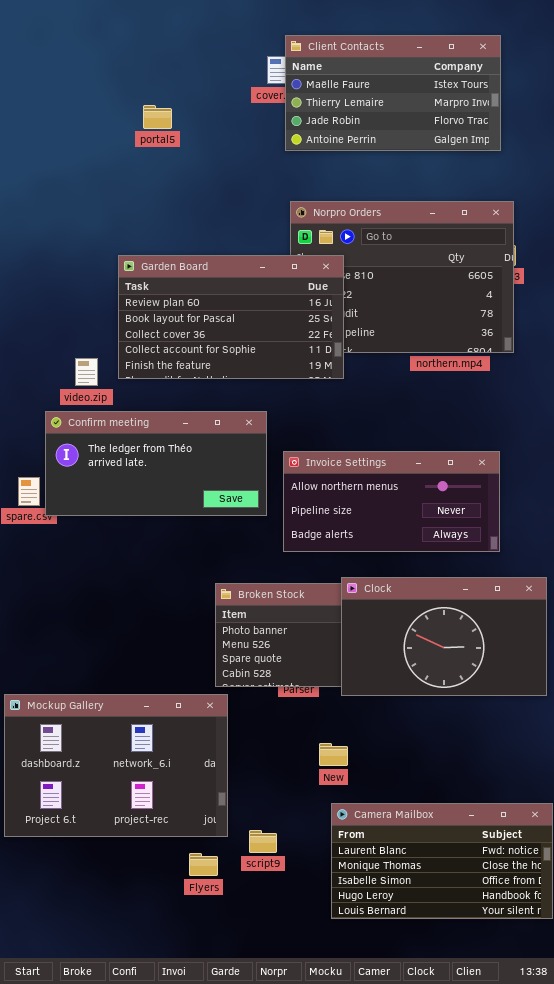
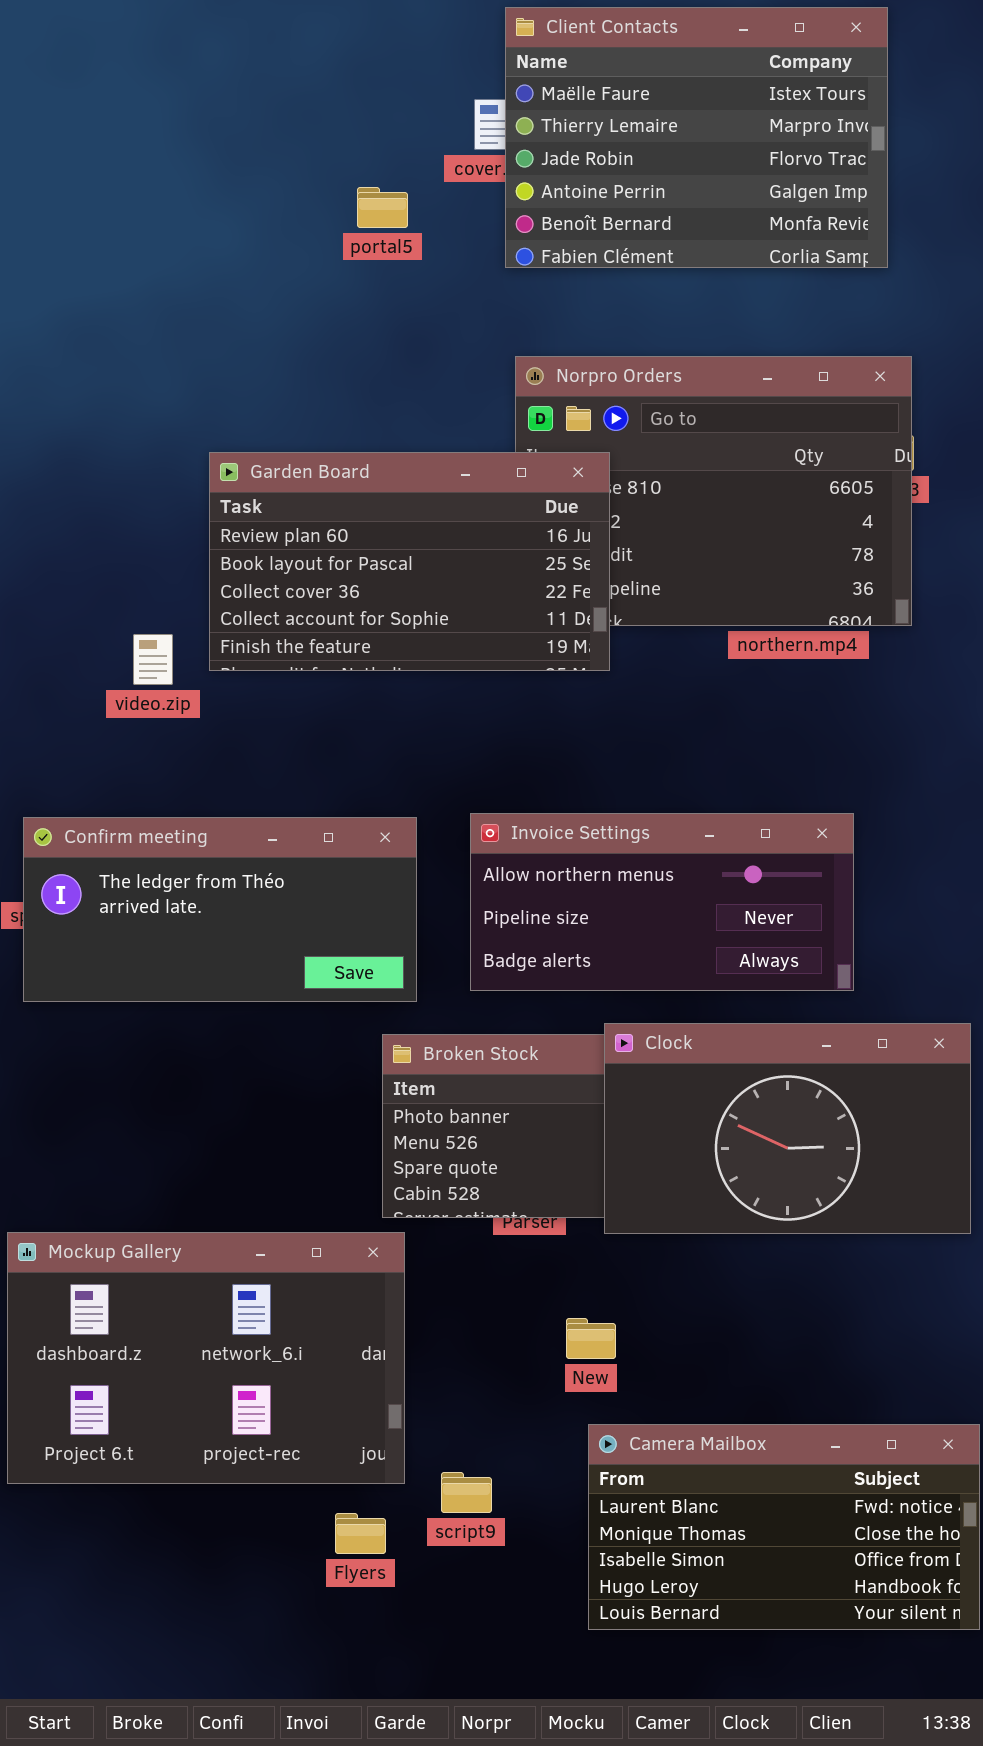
Client Contacts: [285,35,501,151] -> [505,7,888,268], resized
portal5: [143,105,172,129] -> [357,187,408,228], moved
Confirm meeting: [45,411,267,516] -> [23,817,417,1002], moved
Invoice Settings: [283,451,500,552] -> [470,813,854,991], moved

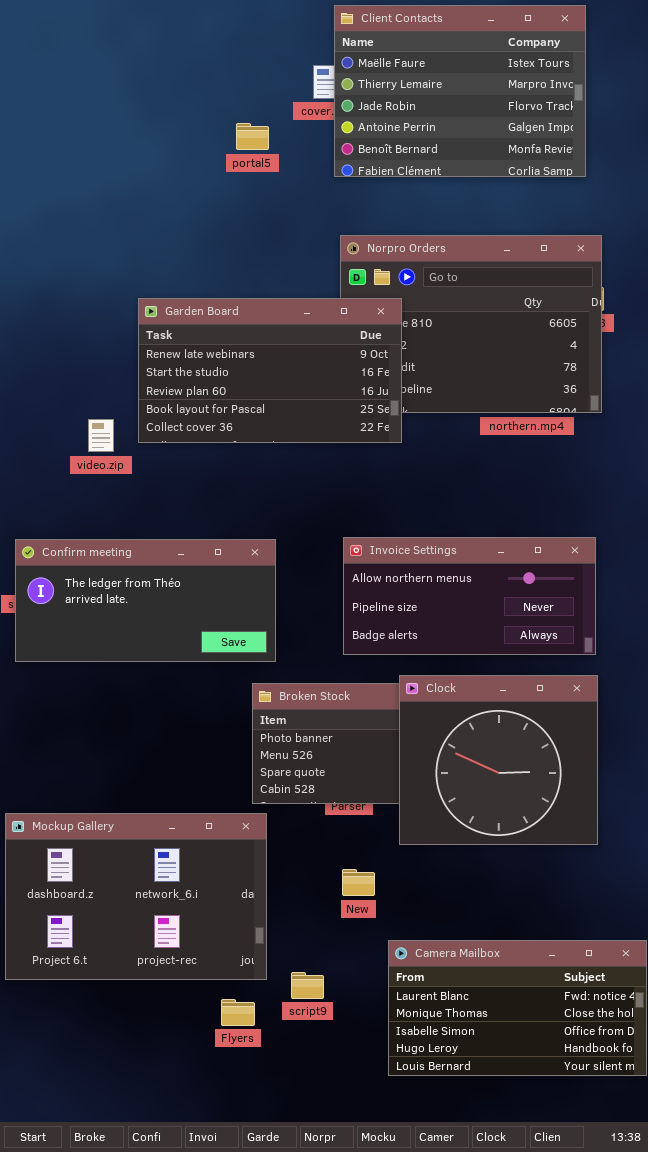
Garden Board: [209,452,610,671] -> [138,298,402,443], scrolled up 2 rows
Invoice Settings: [470,813,854,991] -> [343,537,596,655], moved
Clock: [604,1023,971,1234] -> [399,675,598,845], resized
New: [566,1318,616,1359] -> [342,869,375,896], moved

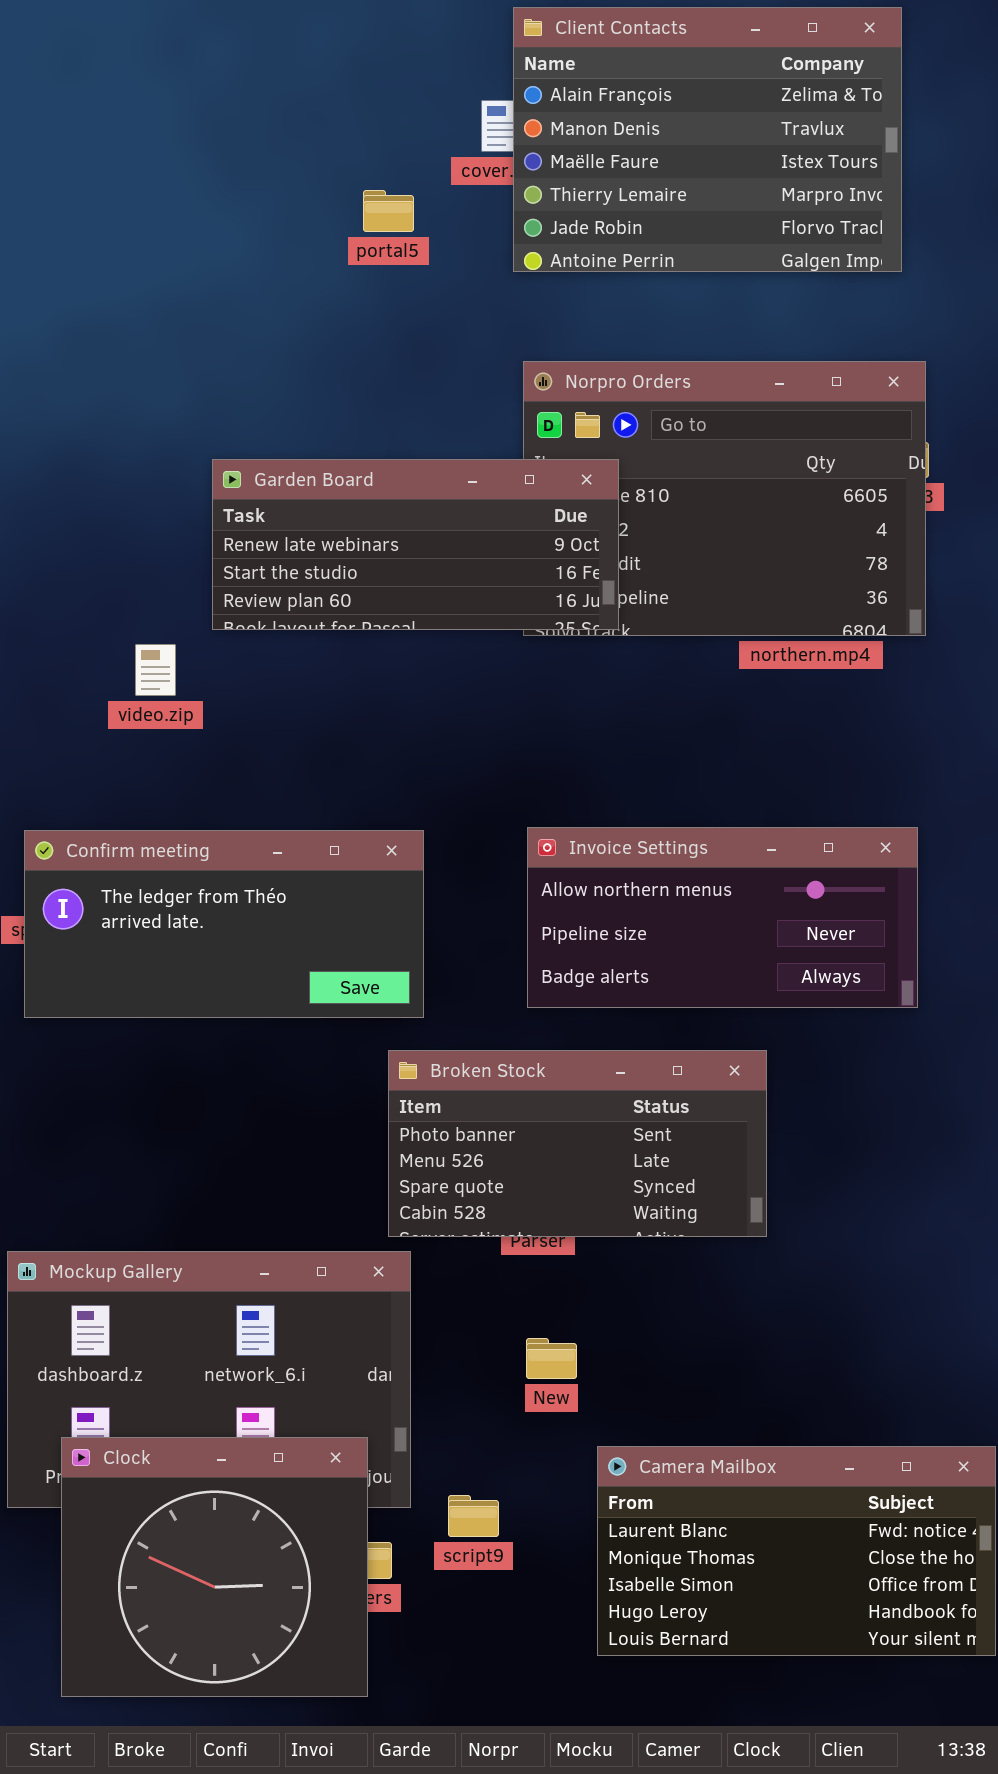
Client Contacts: [334,5,586,177] -> [513,7,902,272], scrolled up 2 rows
Garden Board: [138,298,402,443] -> [212,459,619,630], resized
Clock: [399,675,598,845] -> [61,1437,368,1697], moved

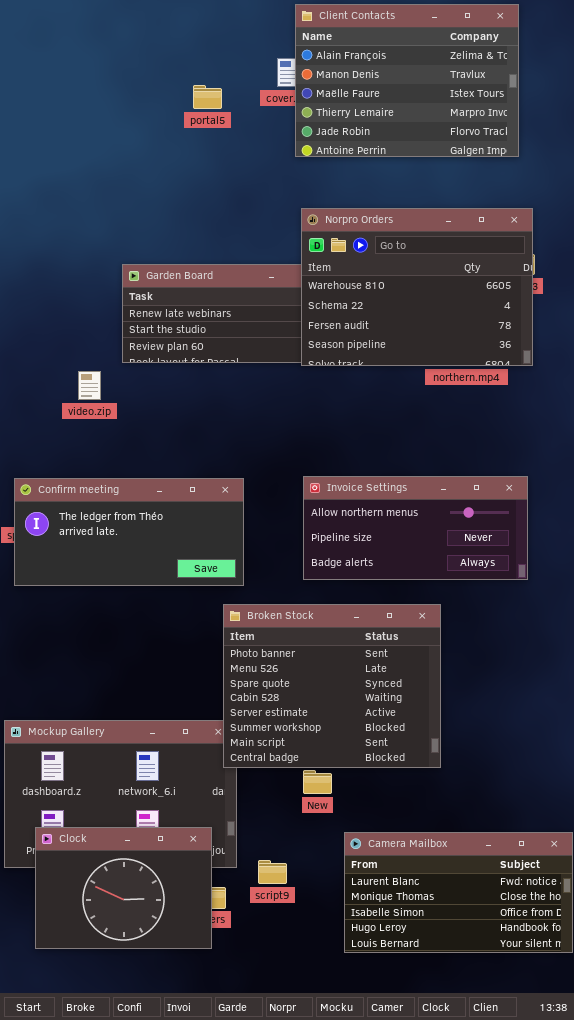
portal5: [363,190,414,232] -> [193,85,222,109], moved
Norpro Orders: [523,361,926,636] -> [301,208,533,366], raised
Broken Stock: [388,1050,767,1237] -> [223,604,441,768], resized
Clock: [61,1437,368,1697] -> [35,827,212,949], resized

